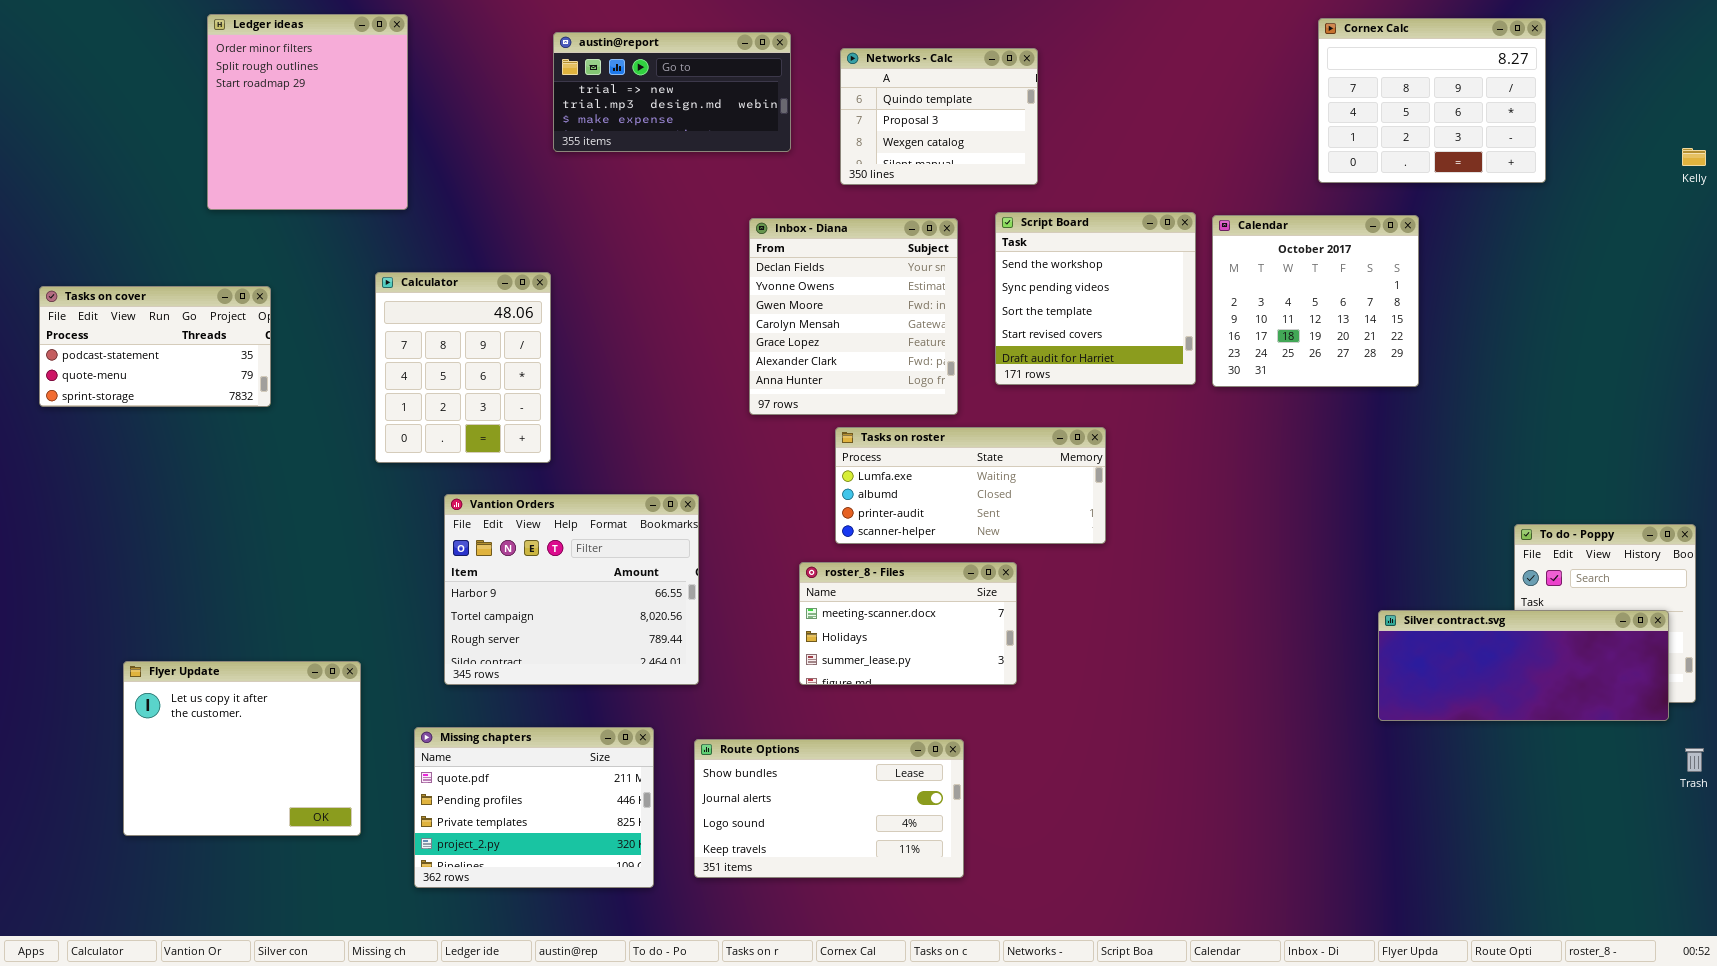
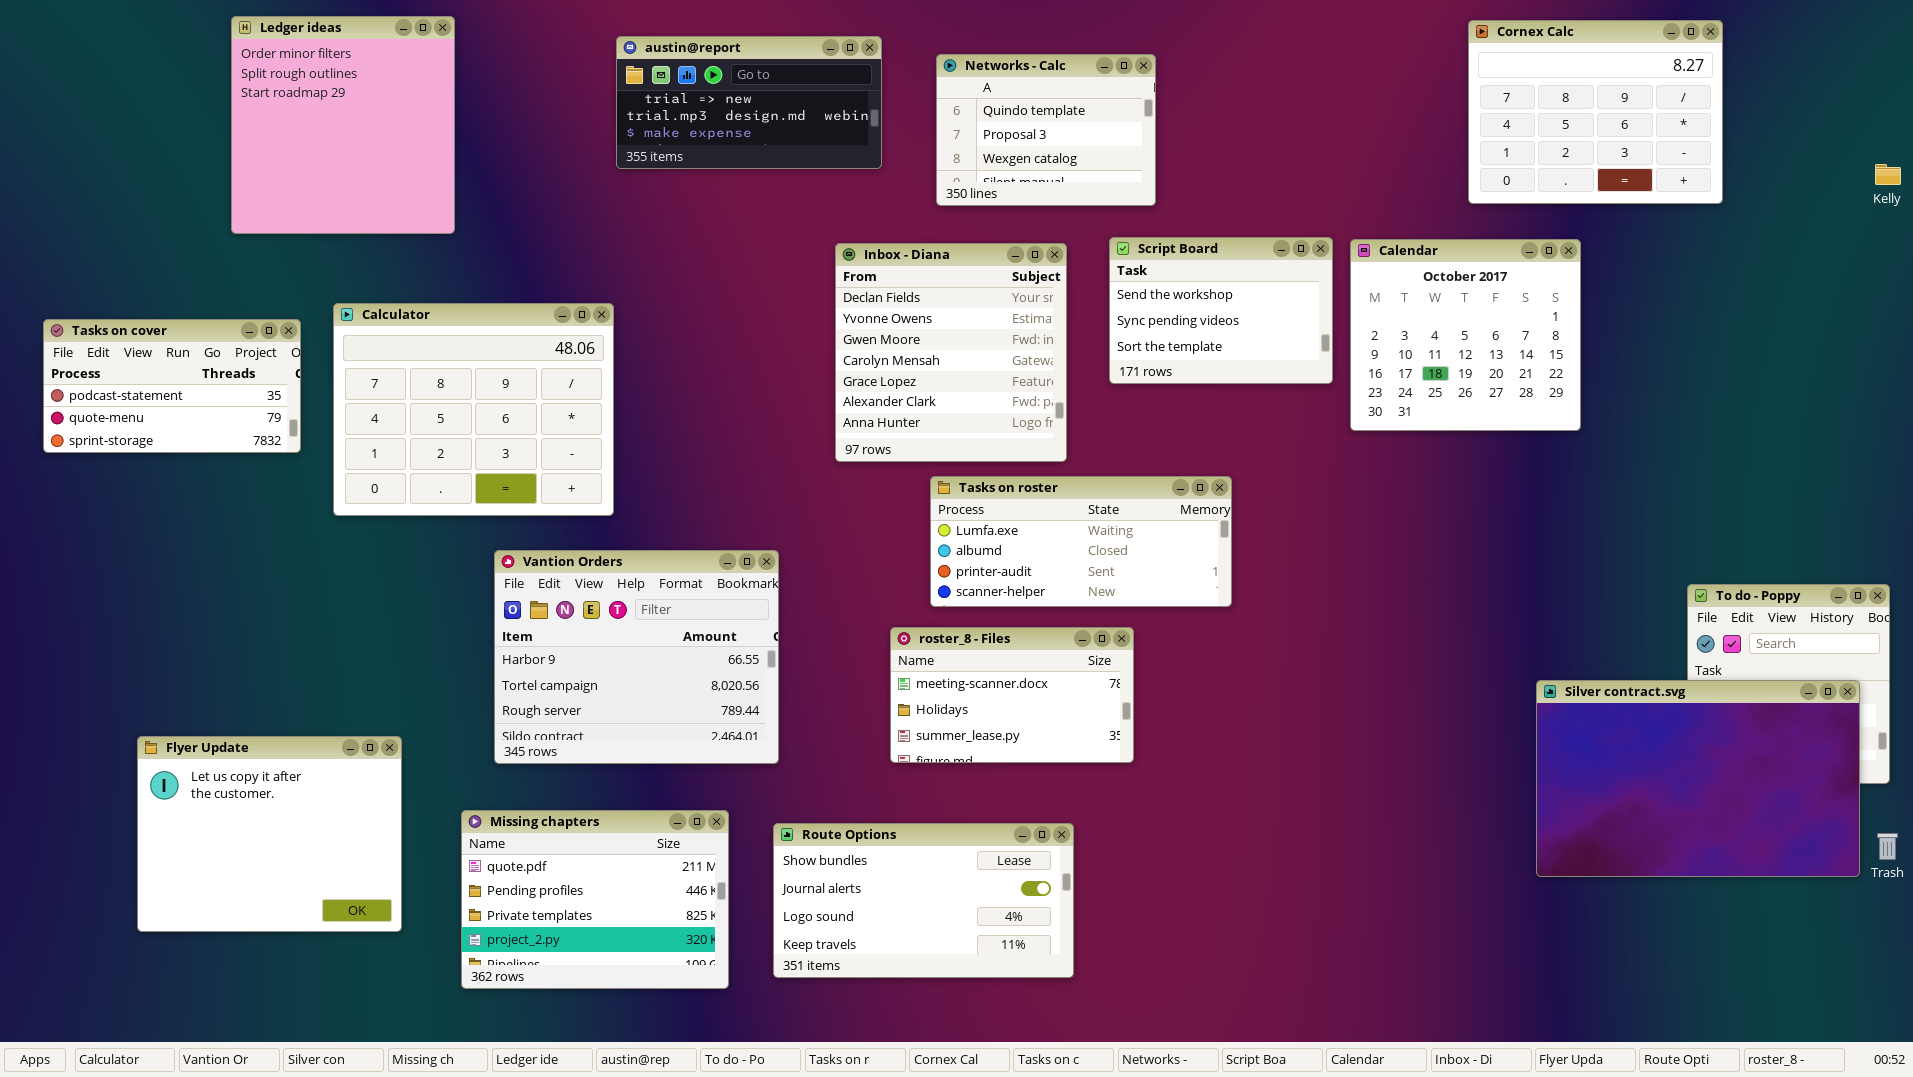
Script Board: [995,212,1196,385] -> [1109,237,1333,384], resized
Calculator: [375,272,551,463] -> [333,303,614,516], resized
Silver contract.svg: [1378,610,1669,721] -> [1536,680,1860,877], resized

